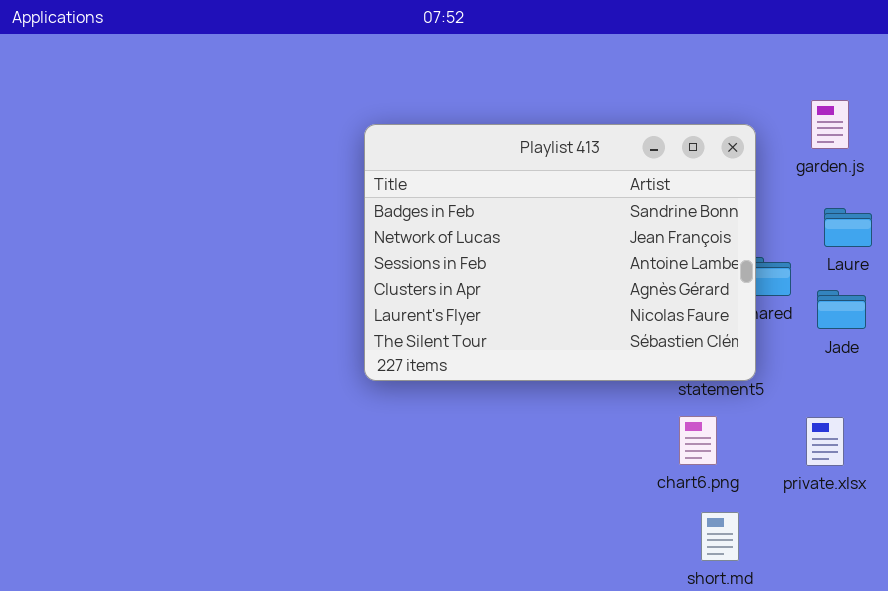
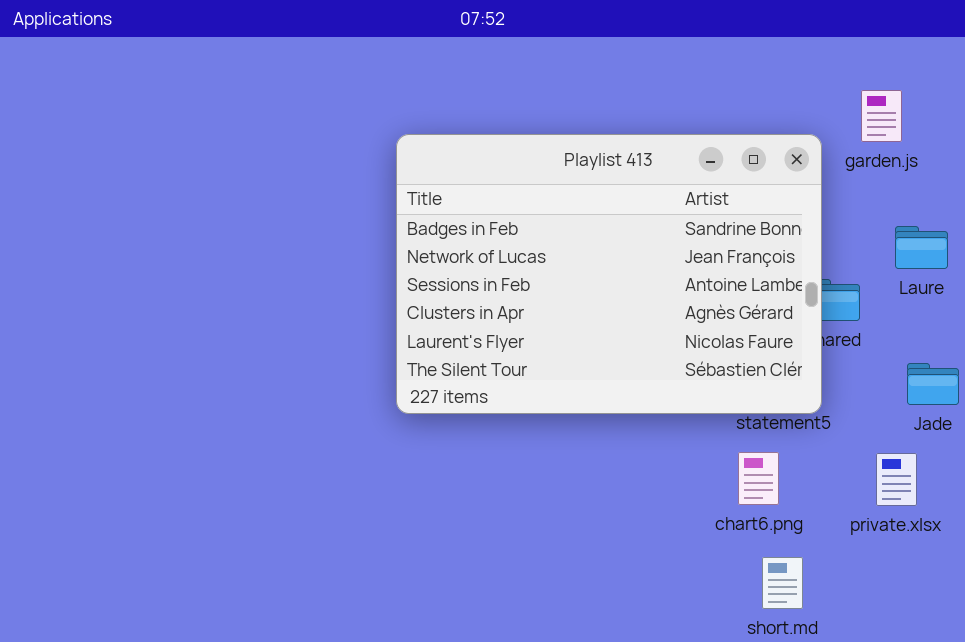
garden.js: [811,100,849,149] -> [861,90,902,142], moved
Jade: [817,290,866,329] -> [907,363,959,405], moved

